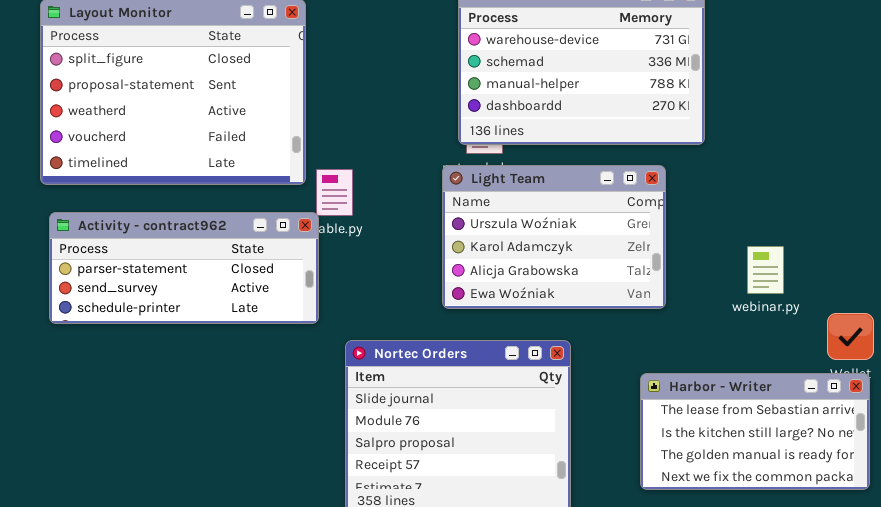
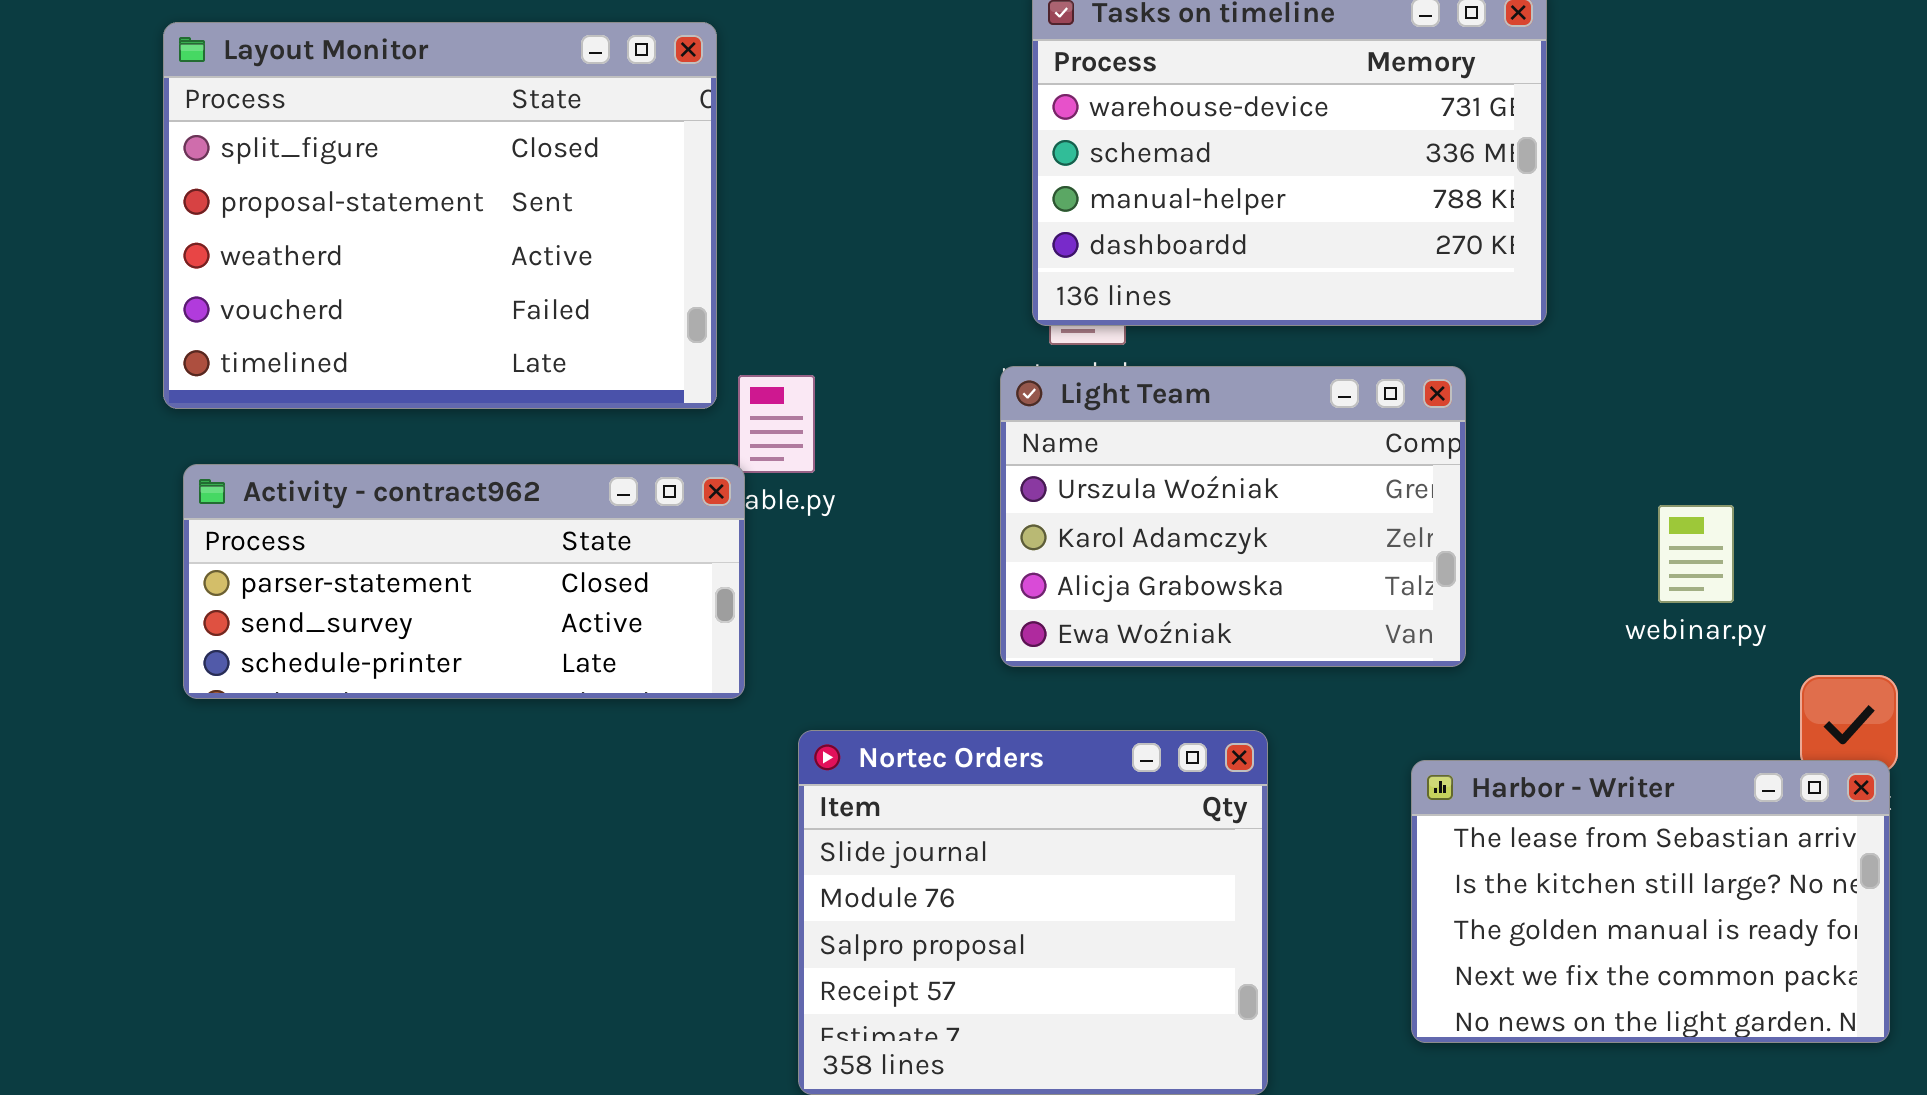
webinar.py: [747,246,784,294] -> [1658,505,1734,603], moved
Harbor - Writer: [640,373,870,490] -> [1411,760,1890,1043], resized

